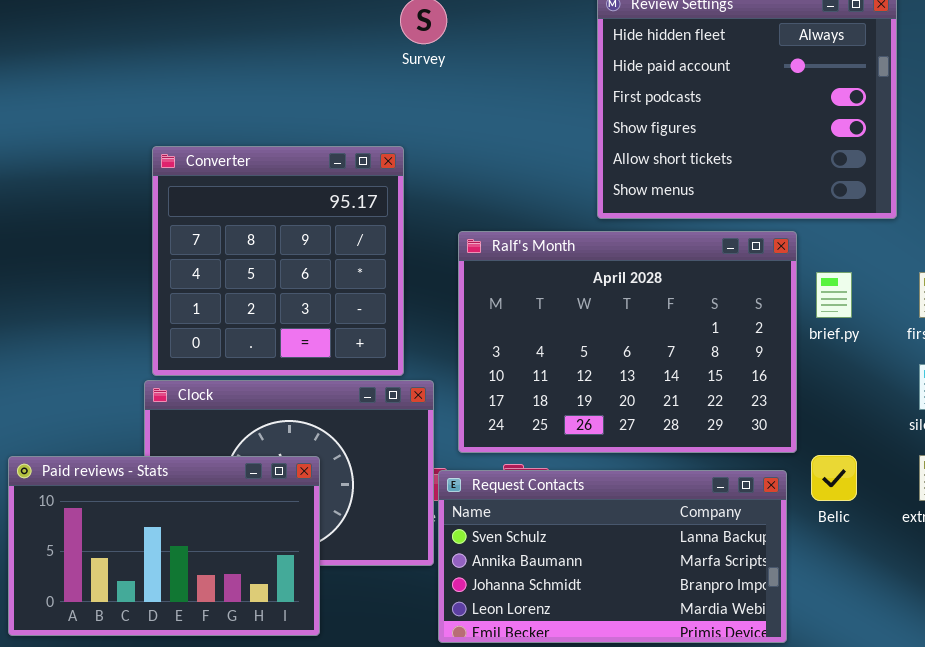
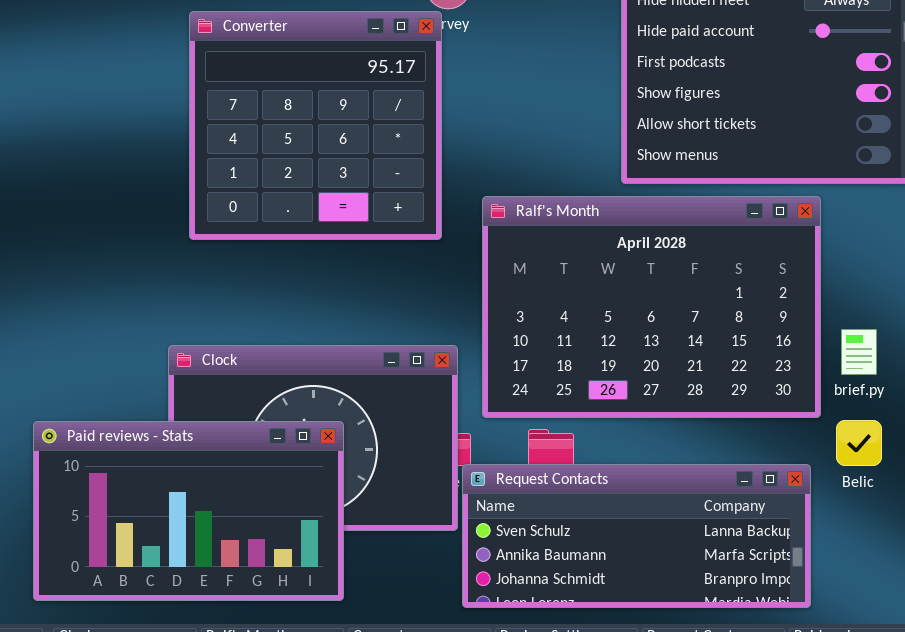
Converter: [152,146,404,376] -> [189,11,442,240], moved
brief.py: [816,272,852,318] -> [841,329,877,375], moved
Request Contacts: [438,470,787,643] -> [462,464,811,608], resized

